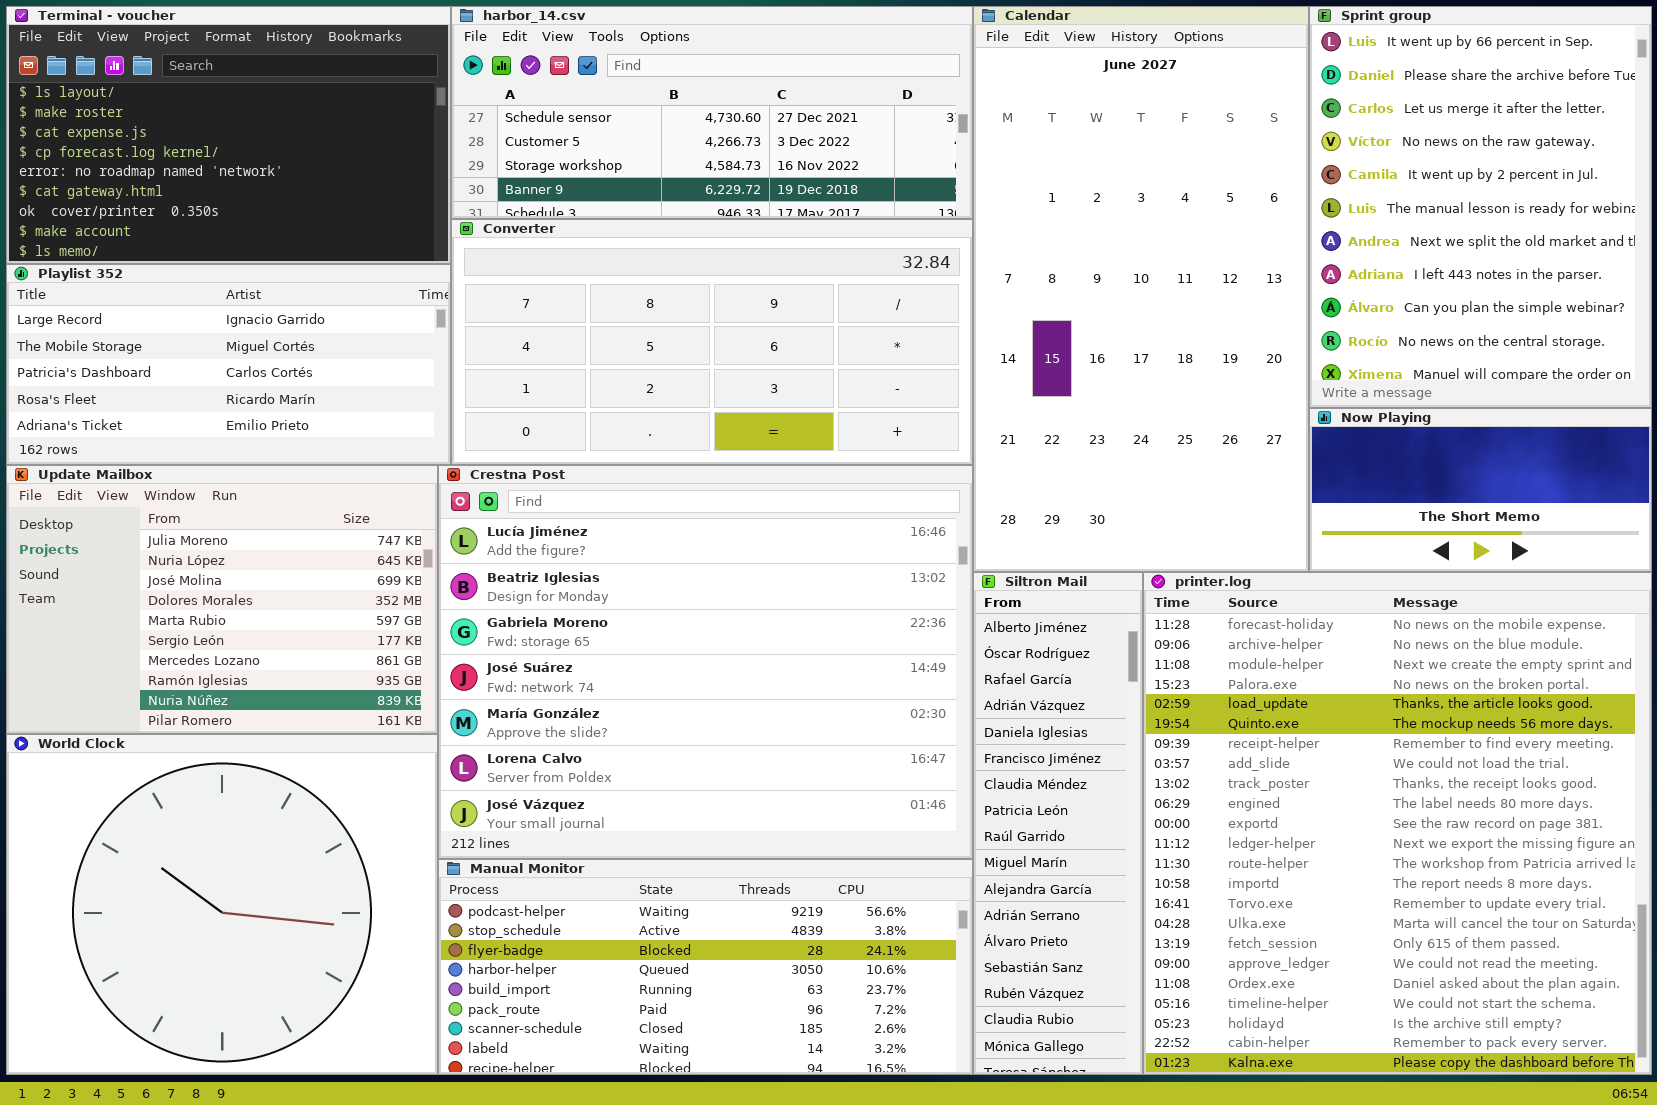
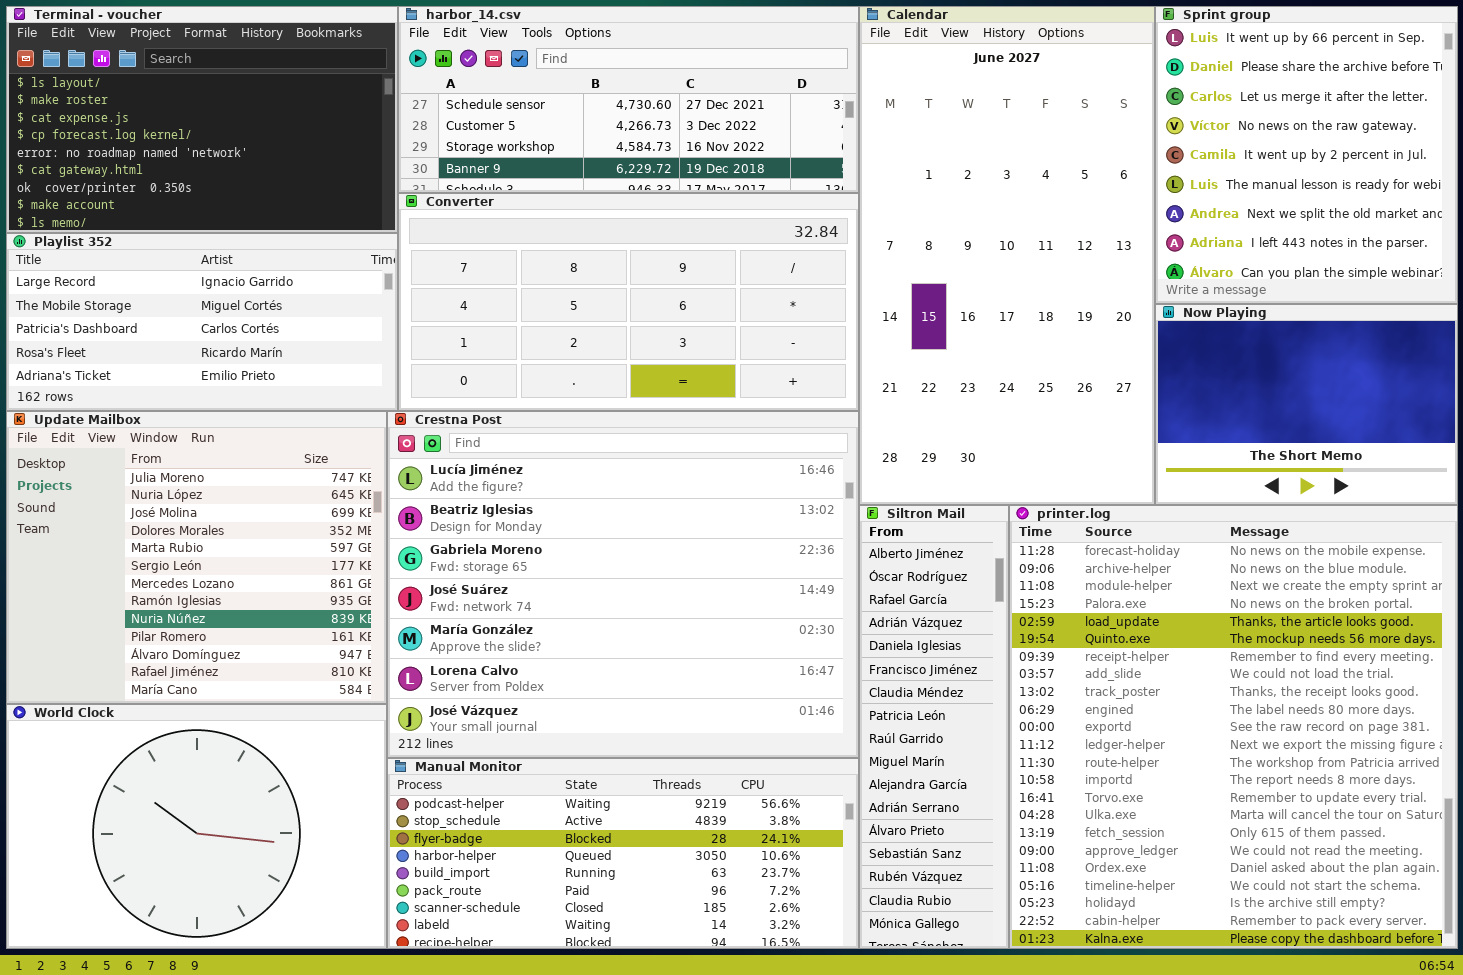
Sprint group: [1309,6,1652,408] -> [1155,6,1458,304], resized
Now Playing: [1309,408,1652,572] -> [1155,304,1458,505], resized
Update Mailbox: [6,465,438,734] -> [6,411,387,704], resized
World Clock: [6,734,438,1075] -> [6,704,387,949], resized

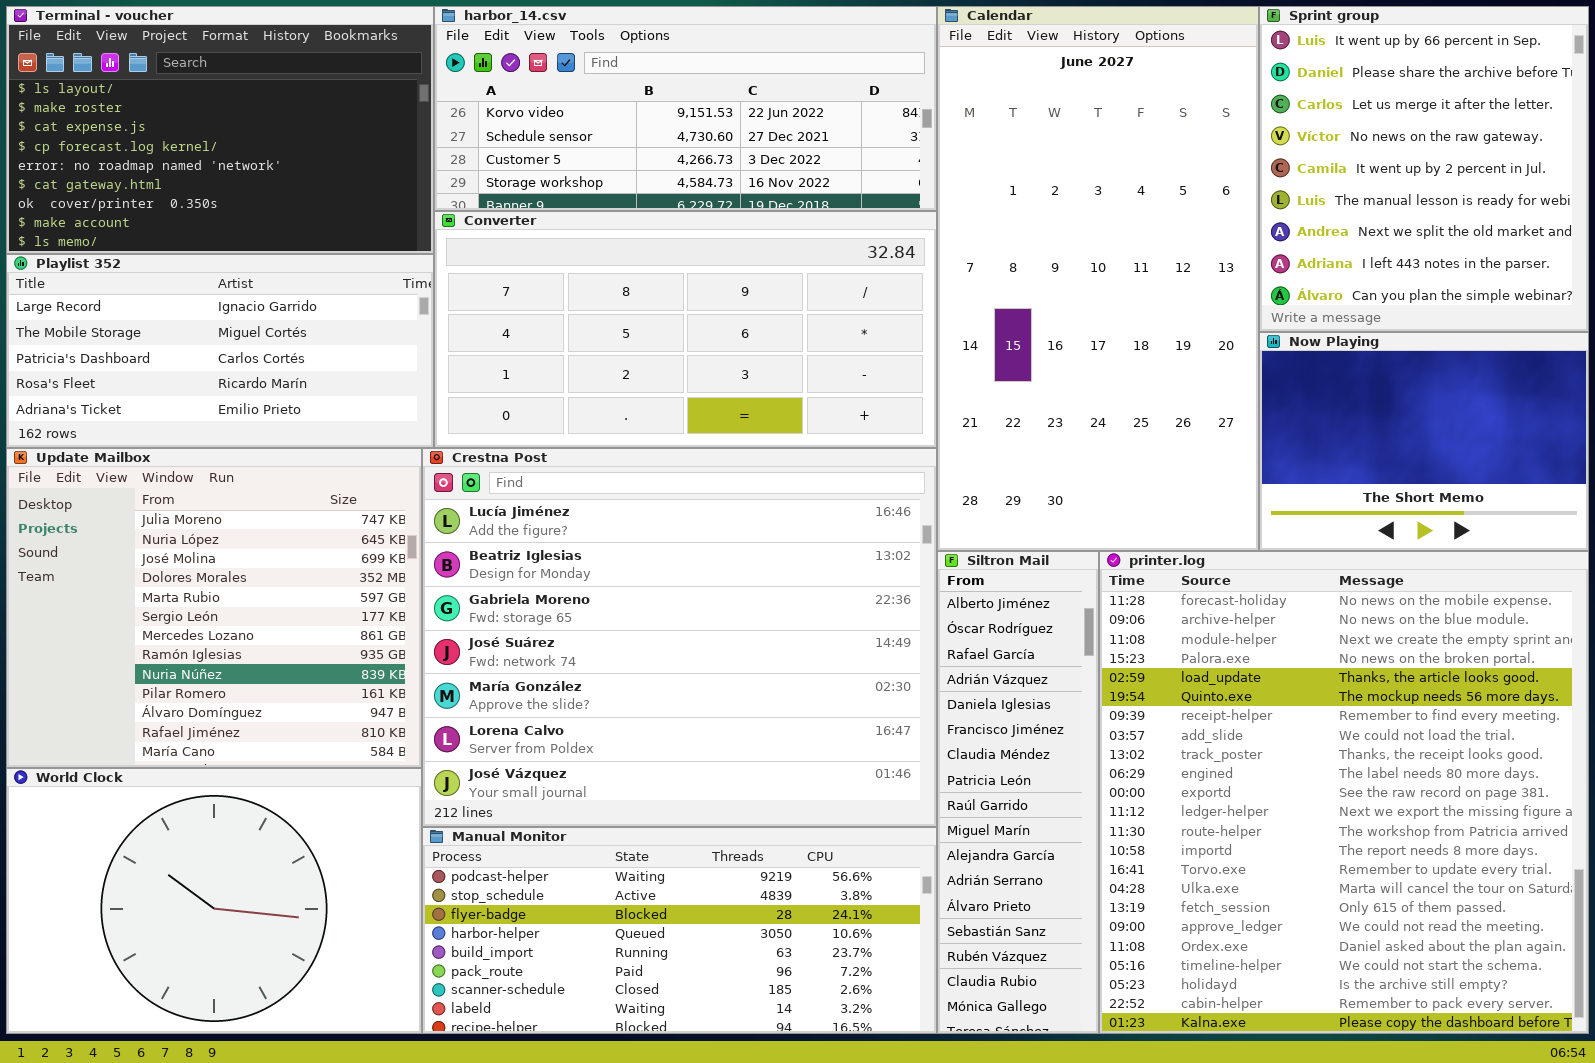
harbor_14.csv: [398,6,859,193] -> [434,6,937,211], scrolled up 1 row

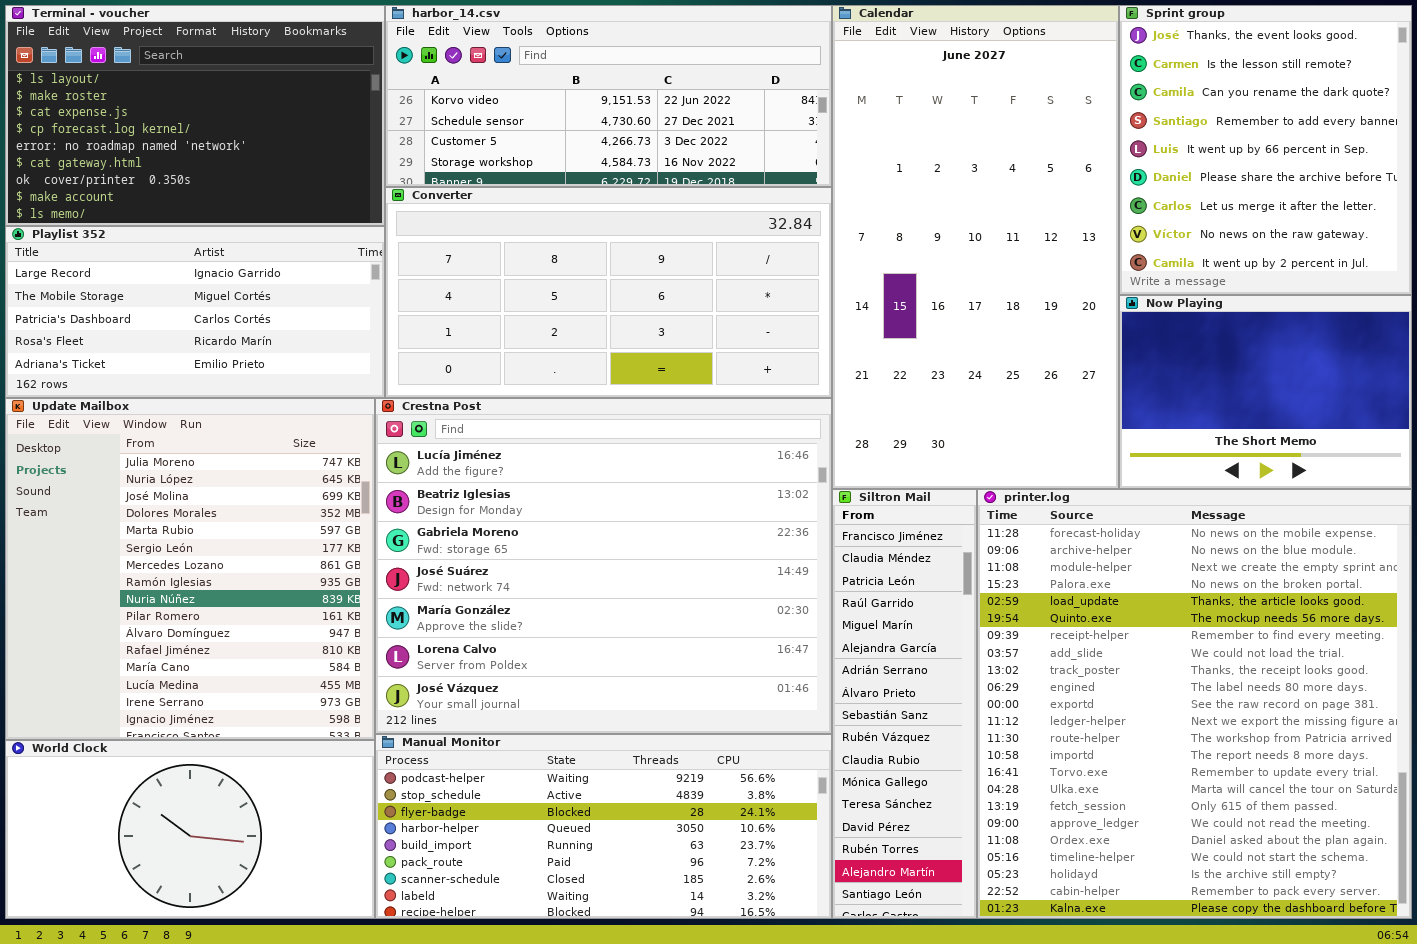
Sprint group: [1259,6,1589,332] -> [1119,5,1412,295], scrolled up 4 rows
Update Mailbox: [6,448,422,768] -> [5,398,375,740], resized
Siltron Mail: [937,551,1099,1034] -> [832,489,977,919], scrolled down 5 rows
World Clock: [6,768,422,1034] -> [5,740,375,919], resized

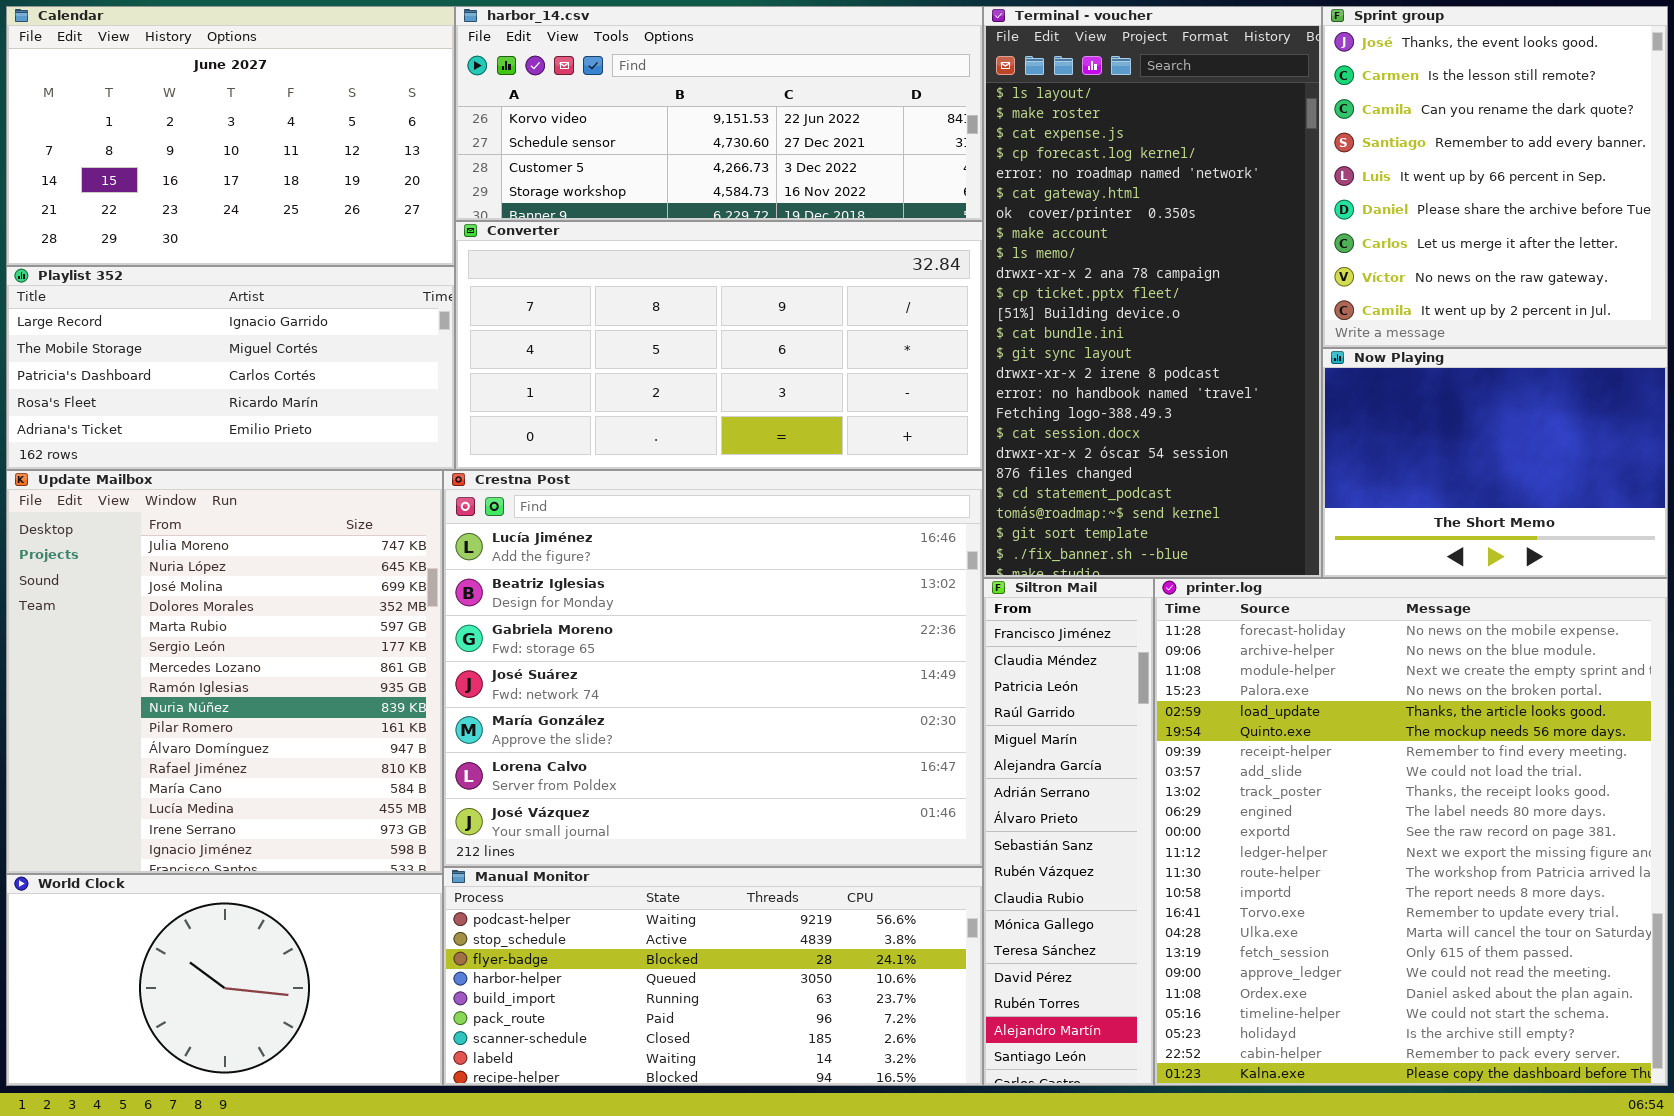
Terminal - voucher: [5,5,385,226] -> [983,6,1322,578], moved, resized
Calendar: [832,5,1119,489] -> [6,6,455,266], moved, resized

